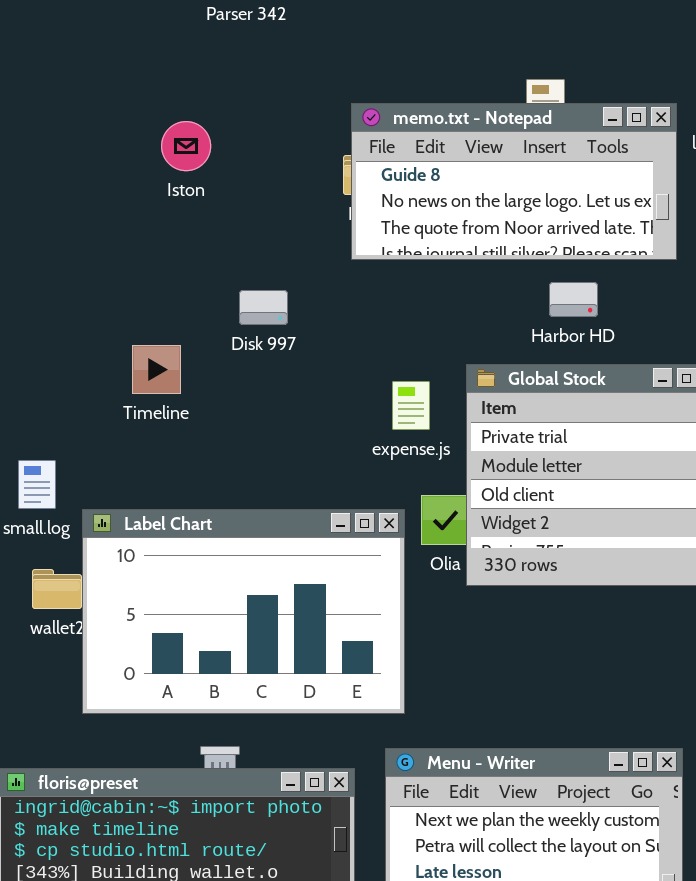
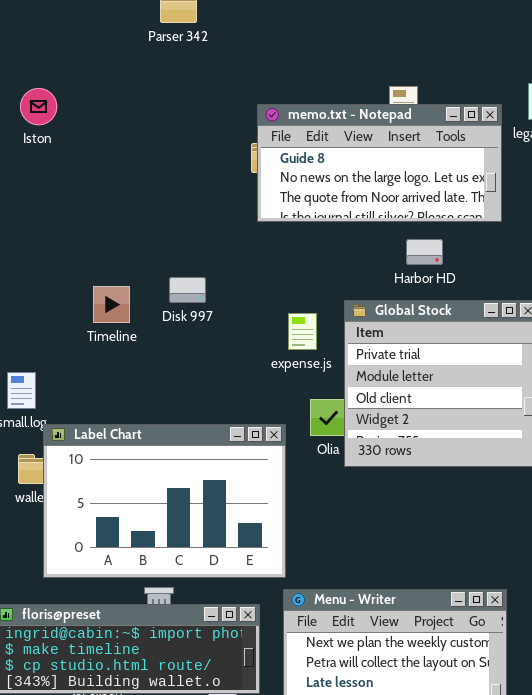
Iston: [161,121,211,171] -> [20,88,57,125], moved
Disk 997: [239,290,288,325] -> [169,277,206,303], moved
Label Chart: [82,509,405,714] -> [43,424,286,578], moved

